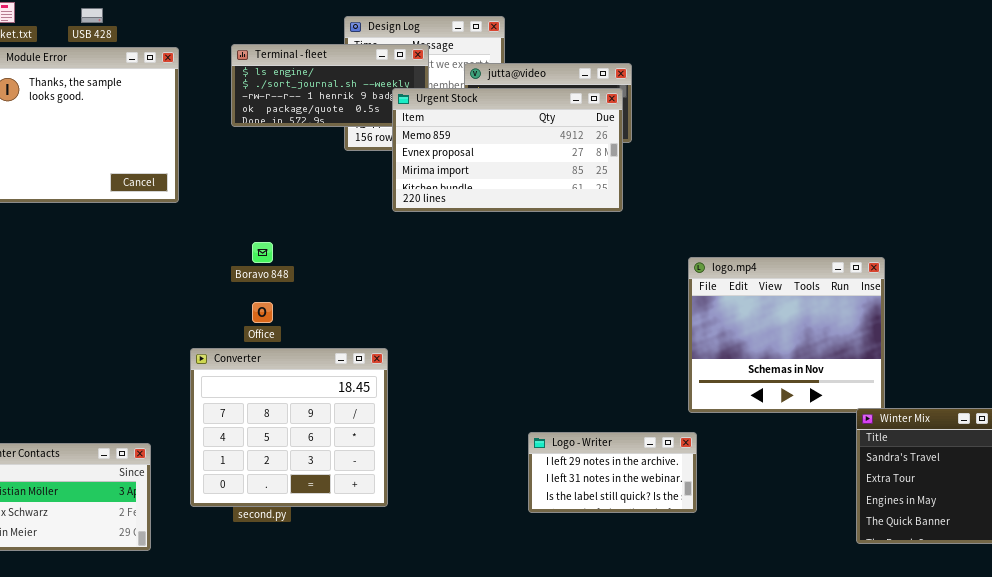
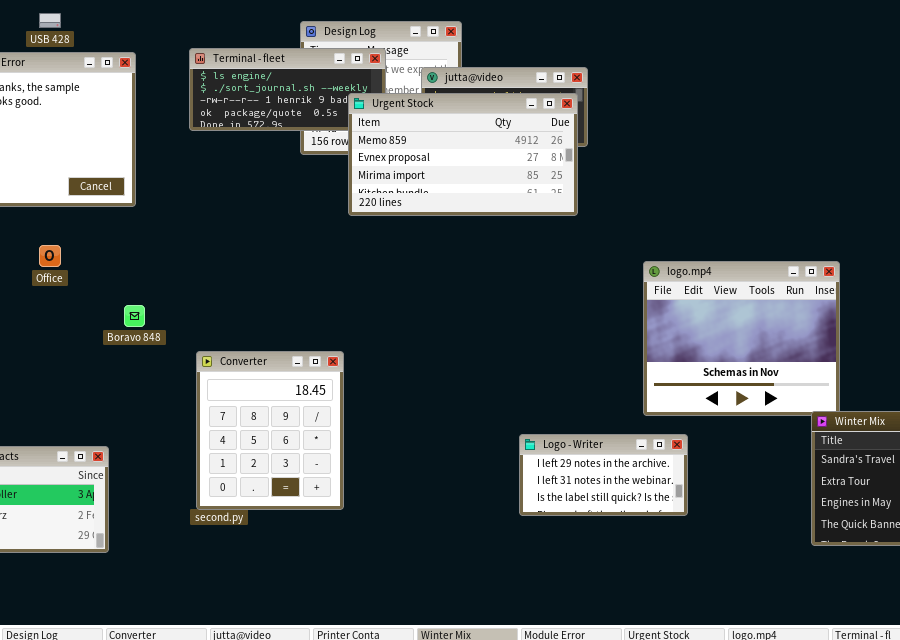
Boravo 848: [252,242,273,263] -> [124,305,145,327], moved
Office: [252,302,273,323] -> [39,245,61,267], moved
Converter: [190,348,388,507] -> [196,351,344,510], resized
Logo - Writer: [528,432,697,513] -> [519,434,688,516], moved

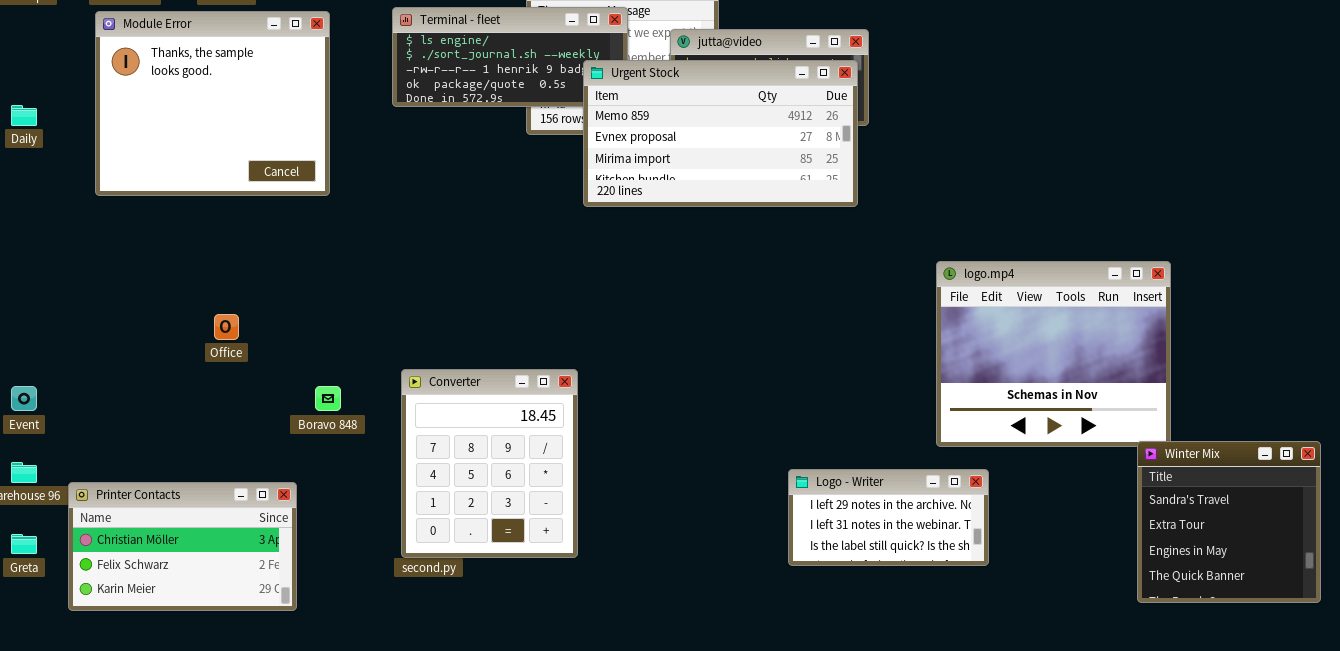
Office: [39,245,61,267] -> [214,314,239,340], moved
Boravo 848: [124,305,145,327] -> [315,386,341,411], moved

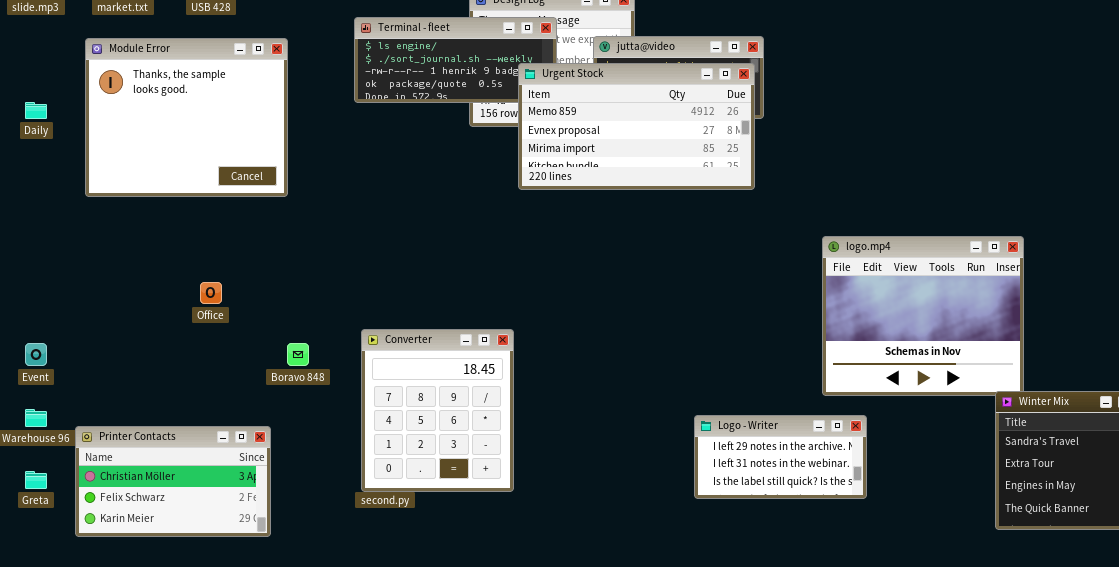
Module Error: [95,11,330,196] -> [85,38,288,197], moved

